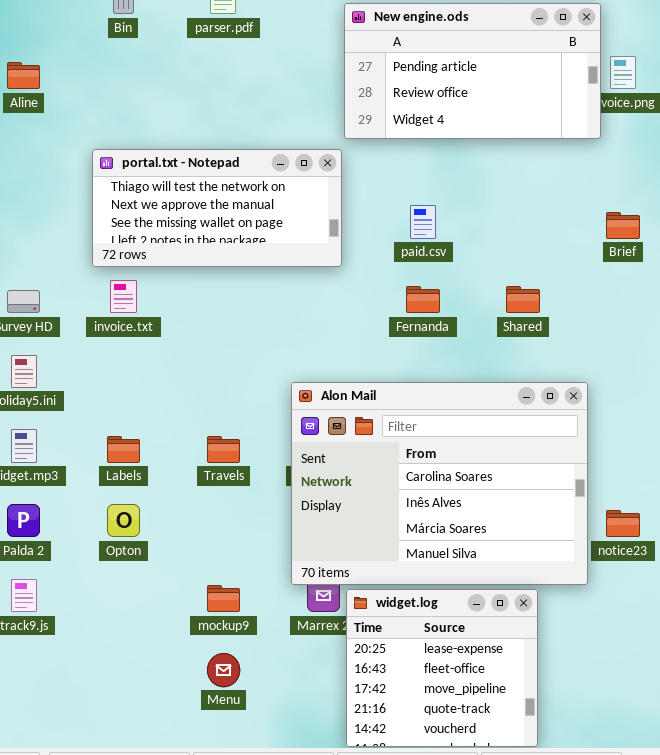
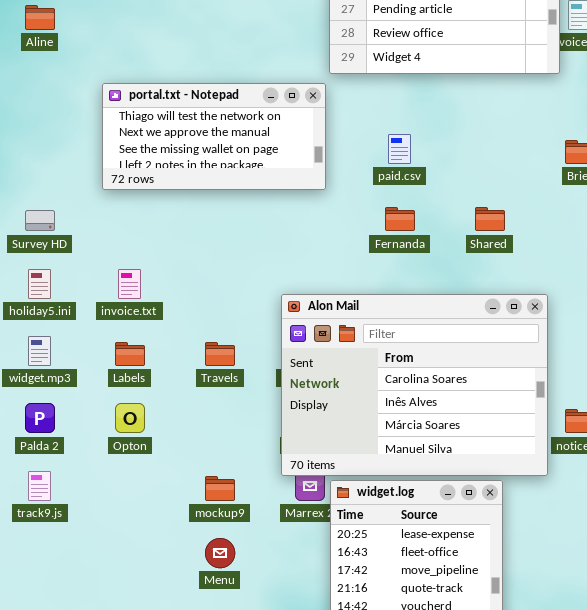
invoice.txt: [110,280,137,313] -> [118,269,141,299], moved

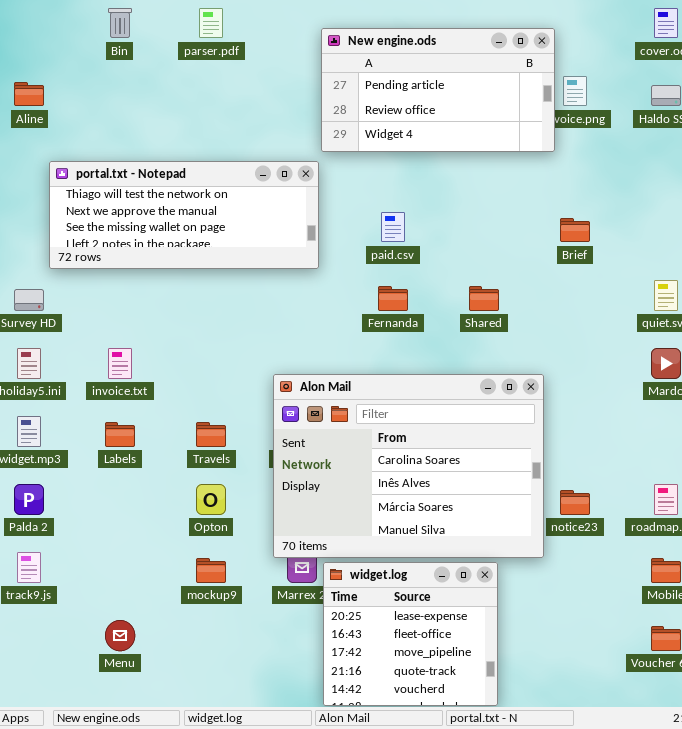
portal.txt - Notepad: [102,83,326,190] -> [49,161,319,269], resized
Opton: [115,403,145,433] -> [196,484,226,515], moved
Menu: [205,538,235,568] -> [105,620,135,651], moved

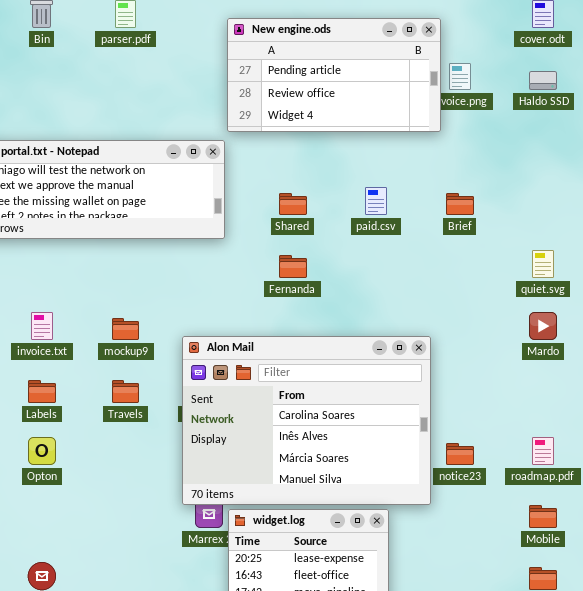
paid.csv: [381,212,405,242] -> [365,187,387,215], moved
Shared: [469,286,499,311] -> [279,193,307,215], moved
Opton: [196,484,226,515] -> [28,437,56,465], moved
mockup9: [196,558,226,583] -> [112,318,139,340], moved

